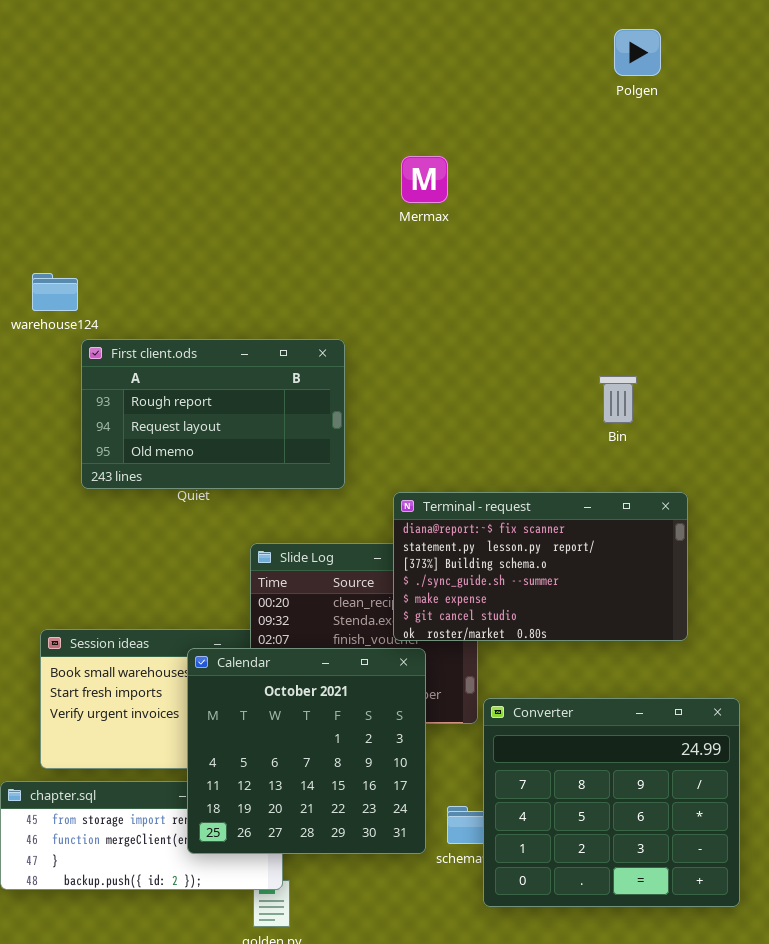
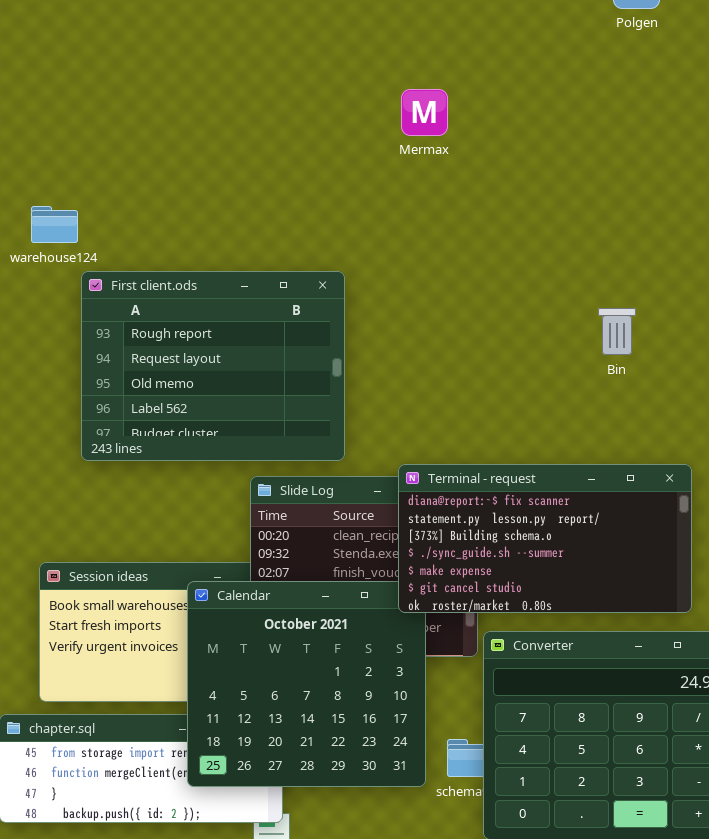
First client.ods: [81,339,345,489] -> [81,271,345,461], resized
Terminal - request: [393,492,688,641] -> [398,464,692,613], moved

